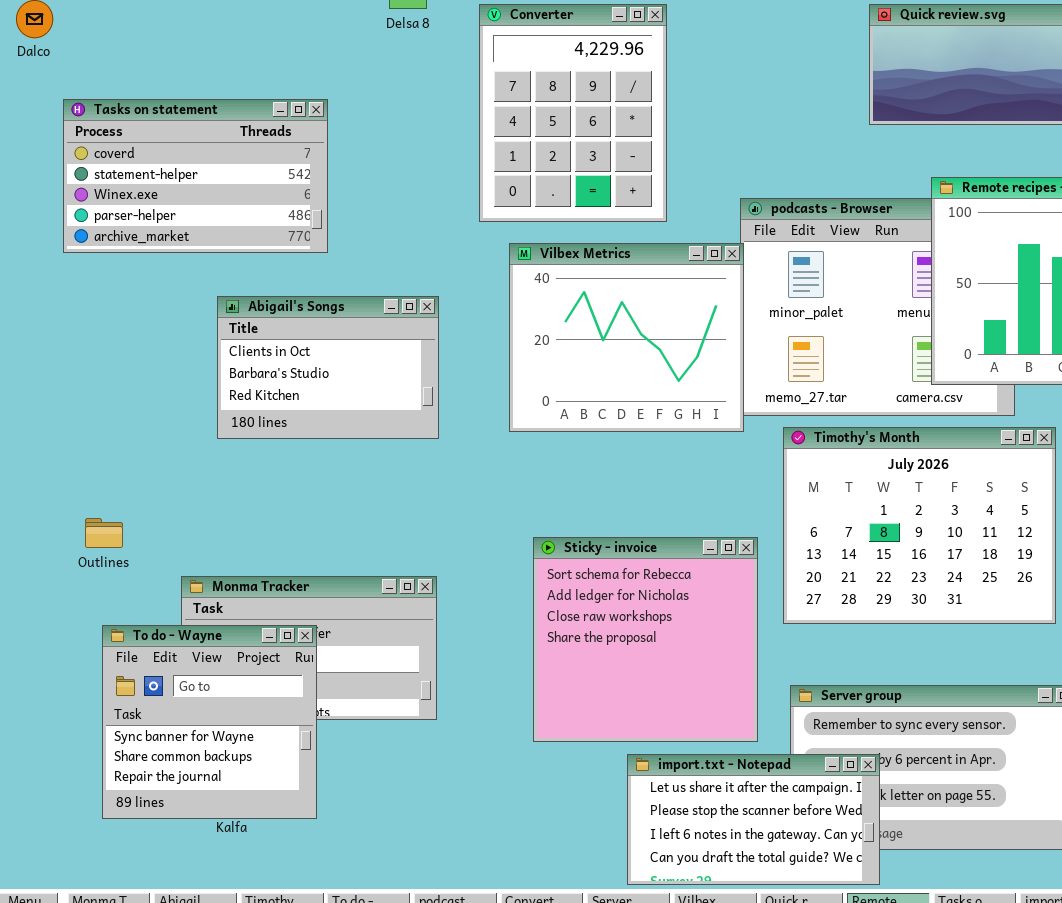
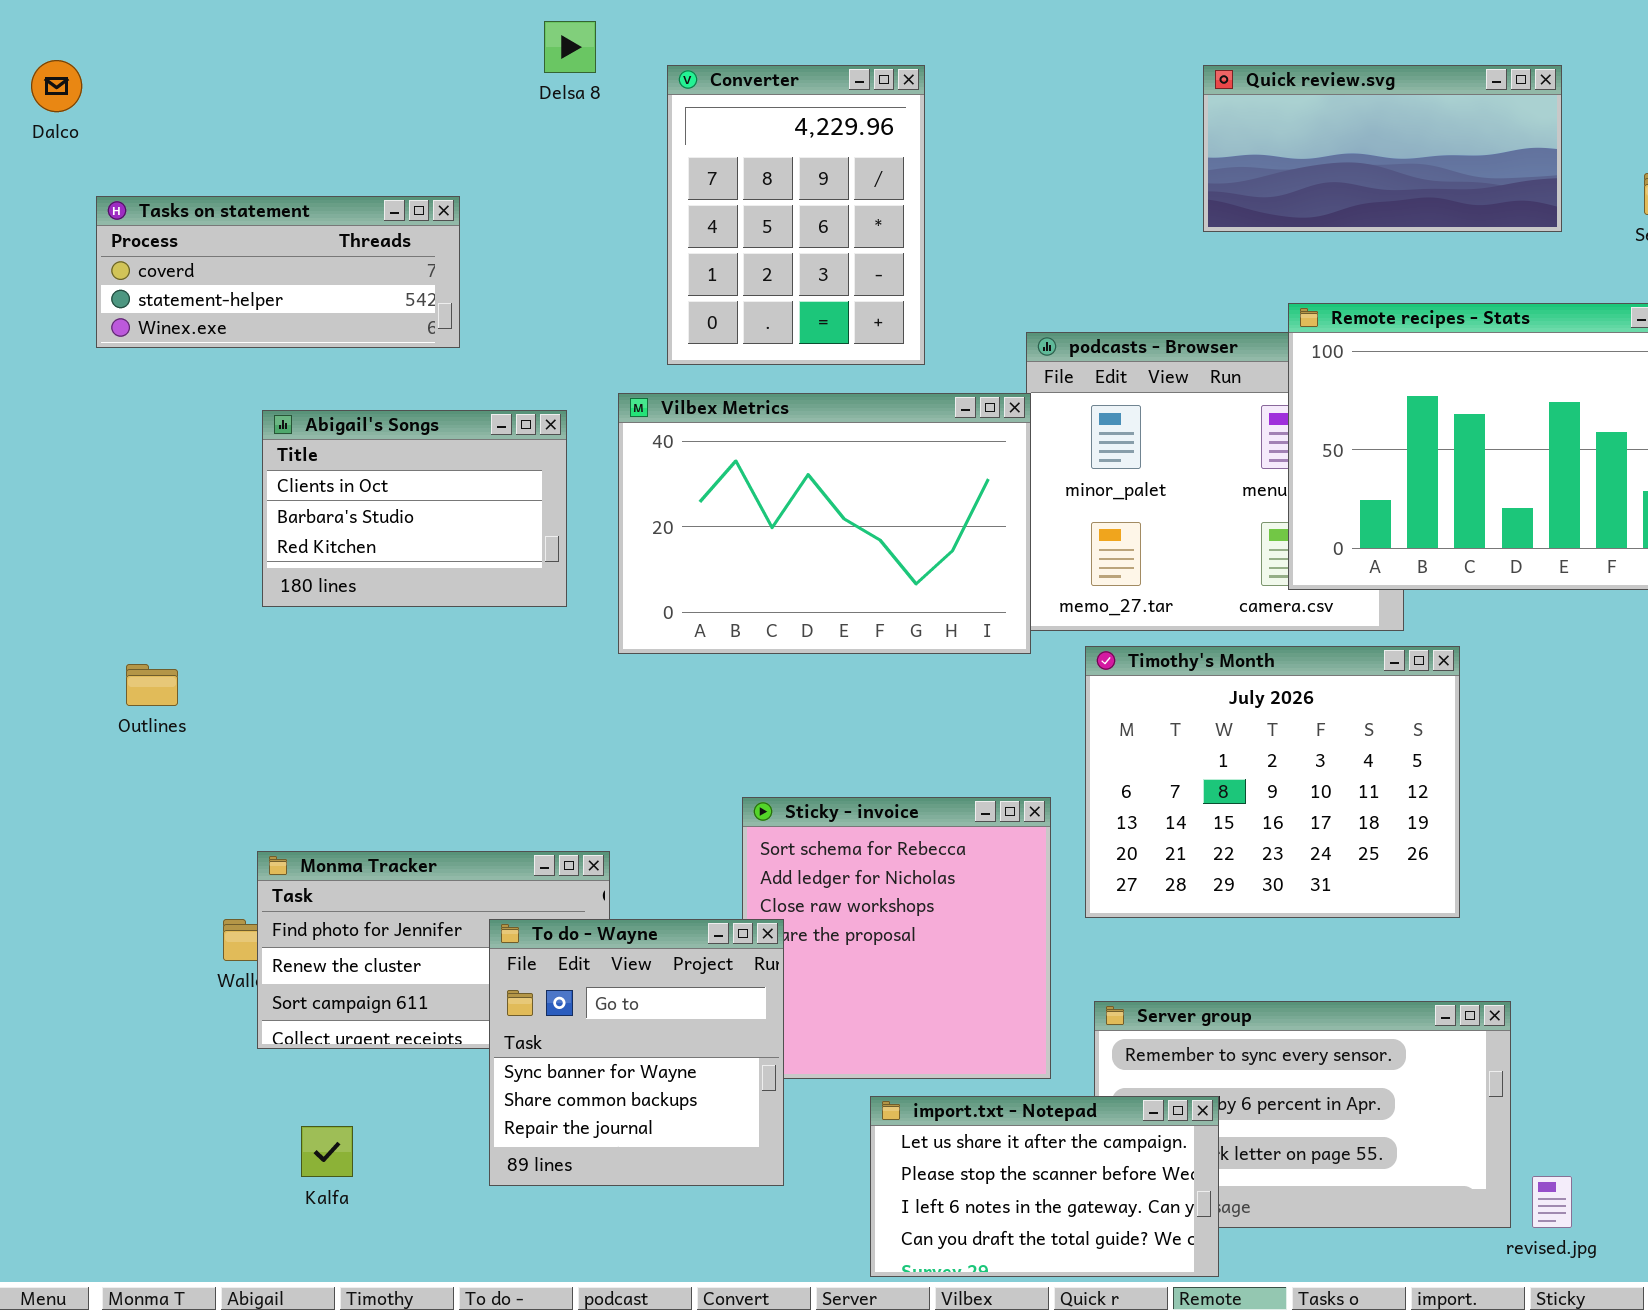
Tasks on statement: [63,99,328,253] -> [96,196,460,348], resized
Vilbex Metrics: [509,243,744,432] -> [618,393,1031,654], resized
Abigail's Songs: [217,296,439,439] -> [262,410,567,607], moved
Outlines: [85,518,123,548] -> [126,664,178,706], moved
To do - Wayne: [102,625,317,819] -> [489,919,784,1186], moved

